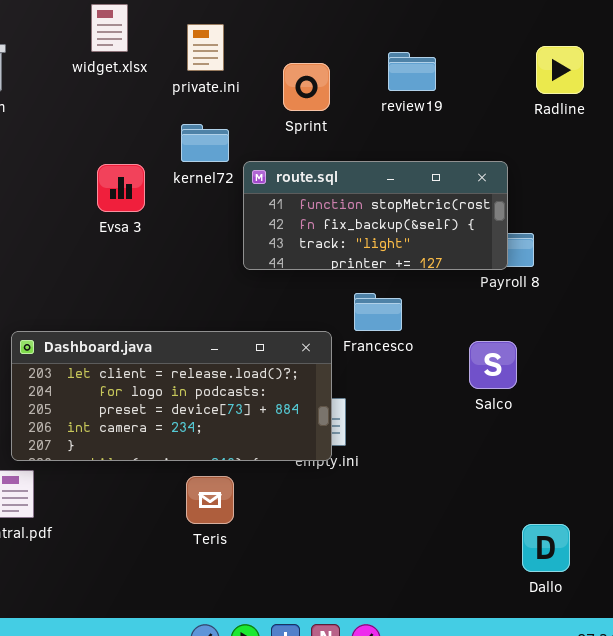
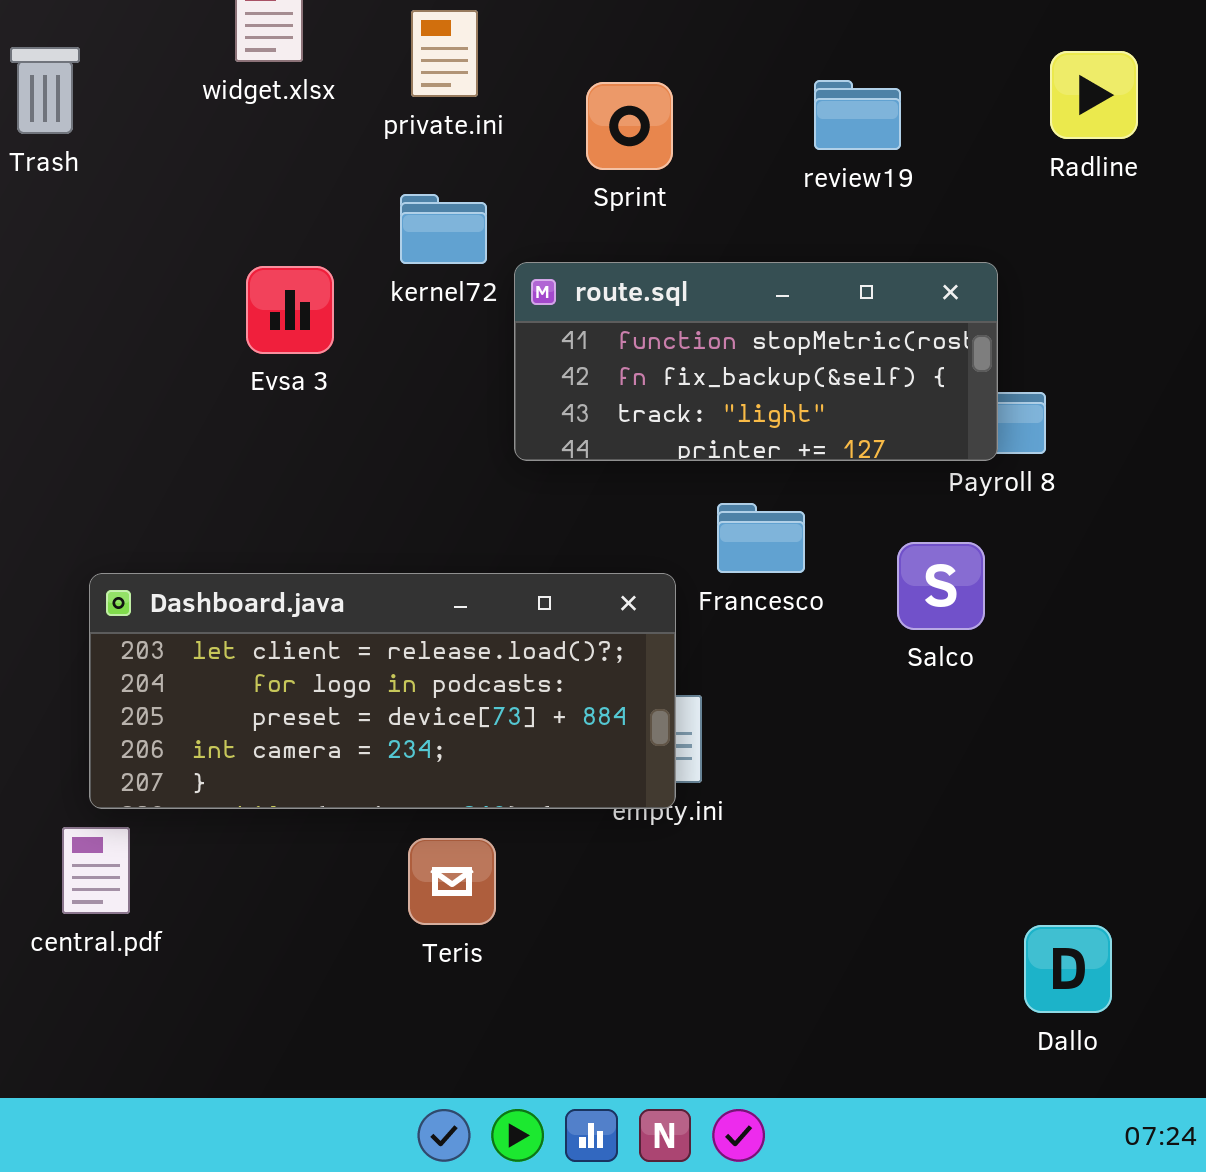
review19: [388,52,436,91] -> [814,80,901,150], moved
Salco: [469,341,517,389] -> [897,542,985,630], moved

